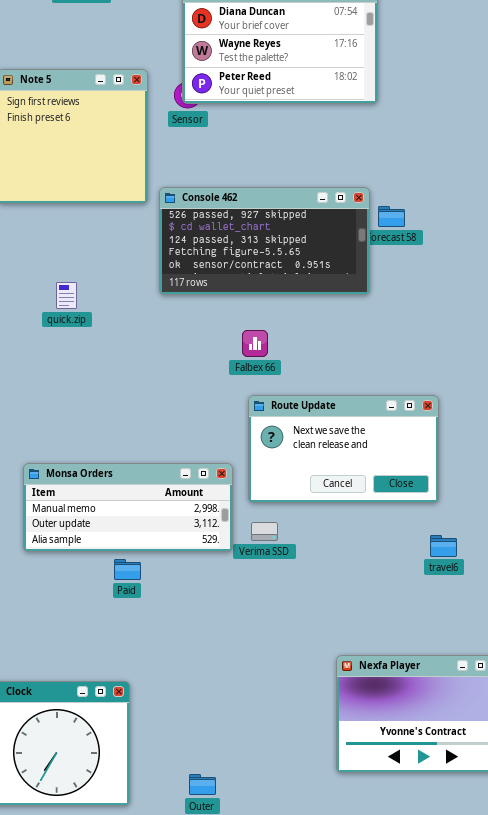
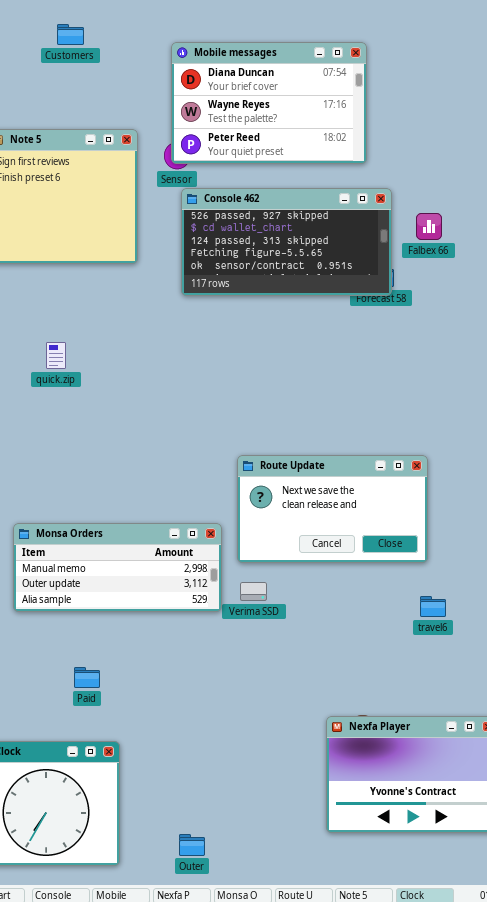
Console 462: [159,187,370,295] -> [181,188,392,296], moved
Falbex 66: [242,330,268,357] -> [416,213,442,240], moved
Paid: [114,559,141,580] -> [74,667,100,688], moved

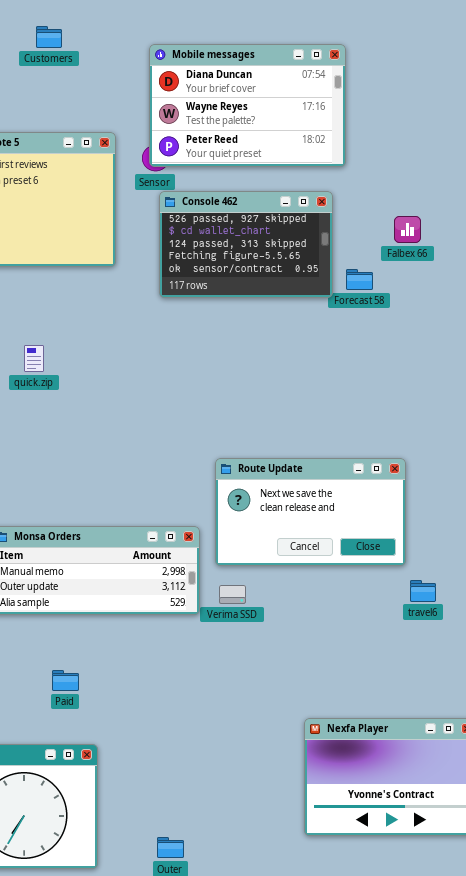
Console 462: [181,188,392,296] -> [159,191,333,298], resized
travel6: [420,596,446,617] -> [410,580,436,602], moved

